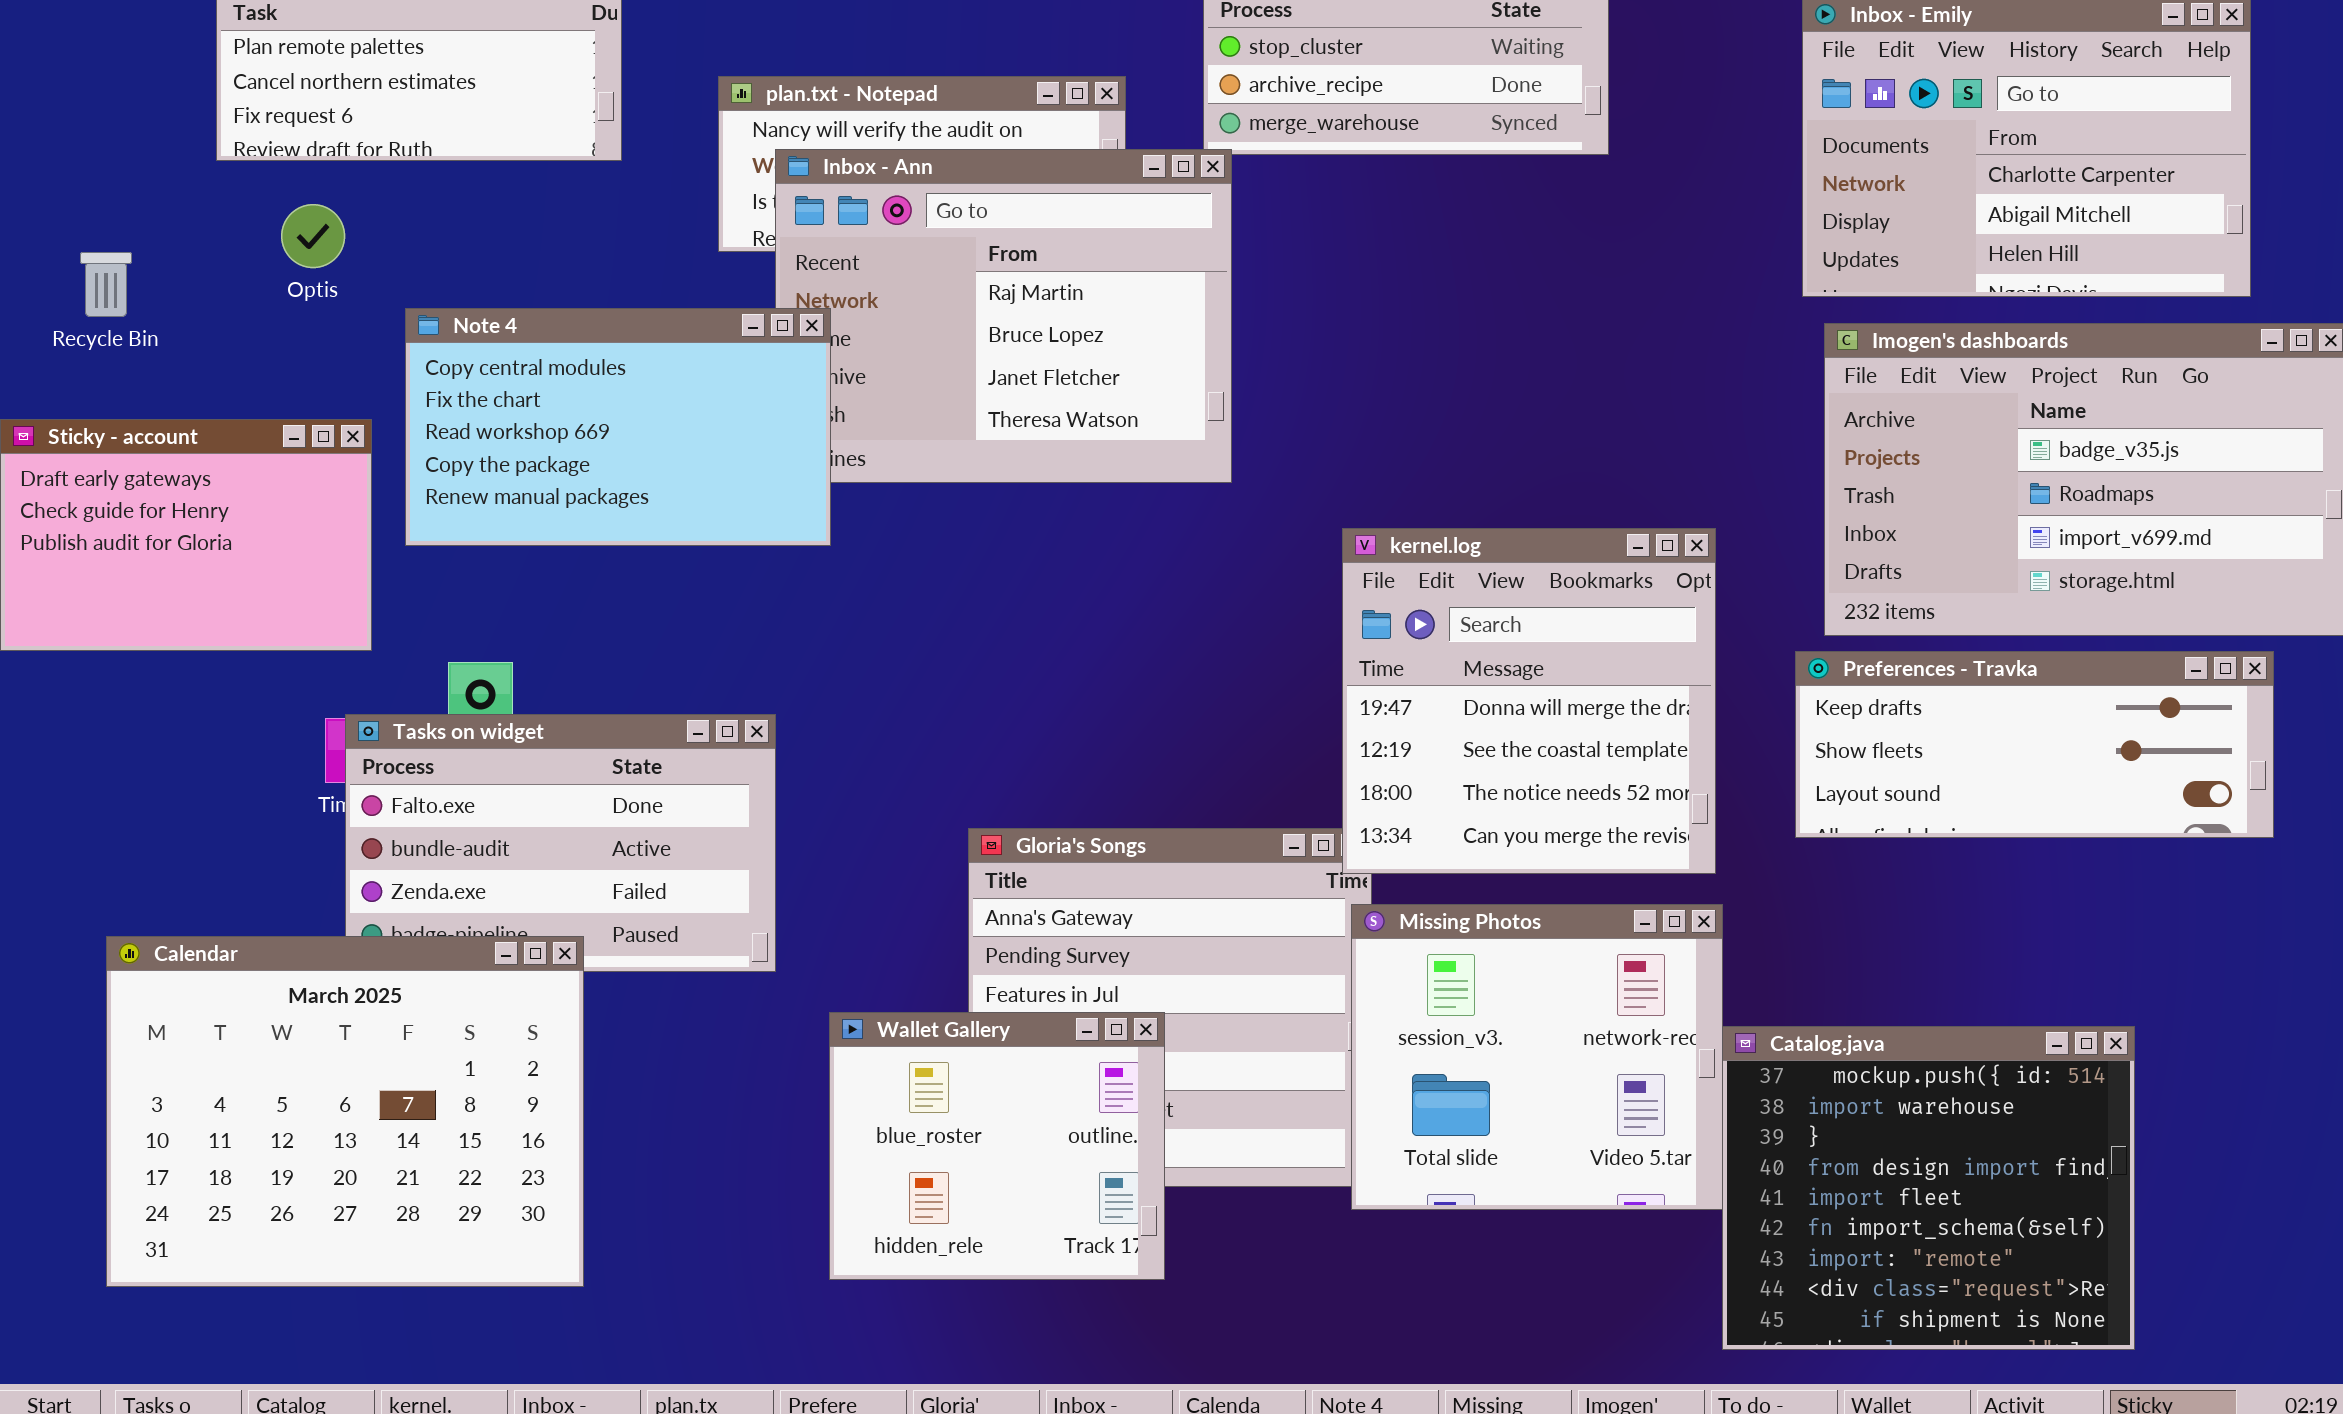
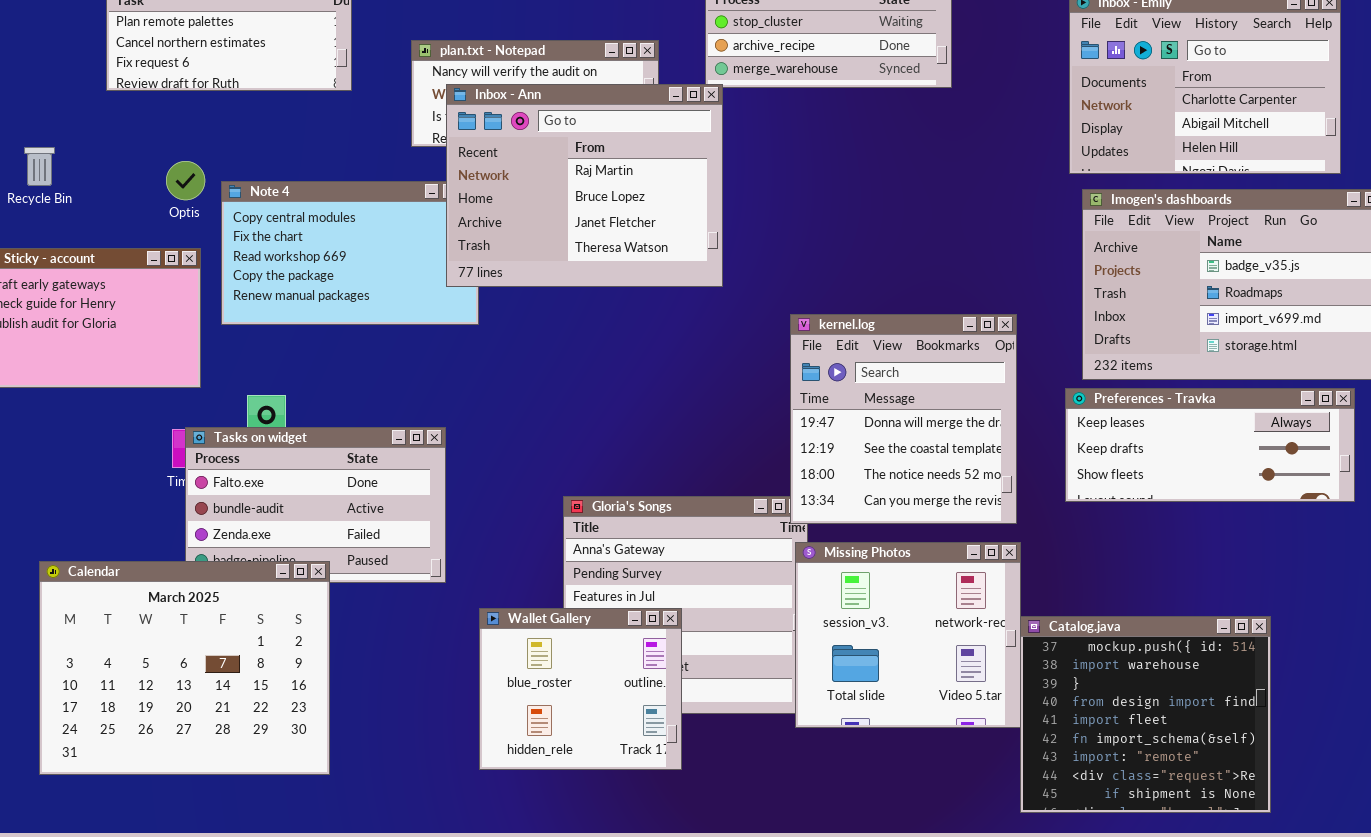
Inbox - Ann: [775,149,1232,483] -> [446,84,723,287], raised
Optis: [281,204,345,268] -> [166,161,205,200], moved
Preferences - Travka: [1795,651,2274,838] -> [1065,388,1355,502], scrolled up 1 row

